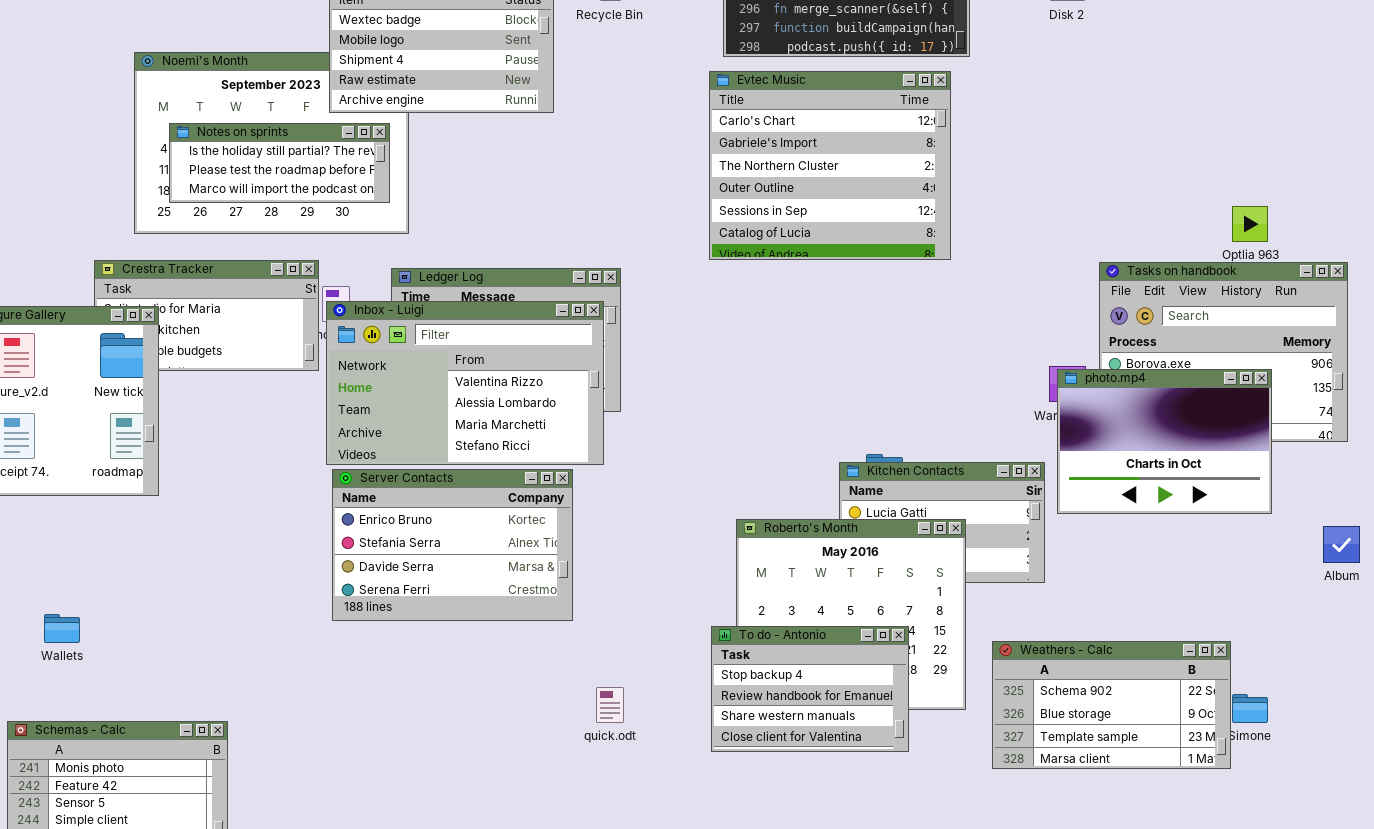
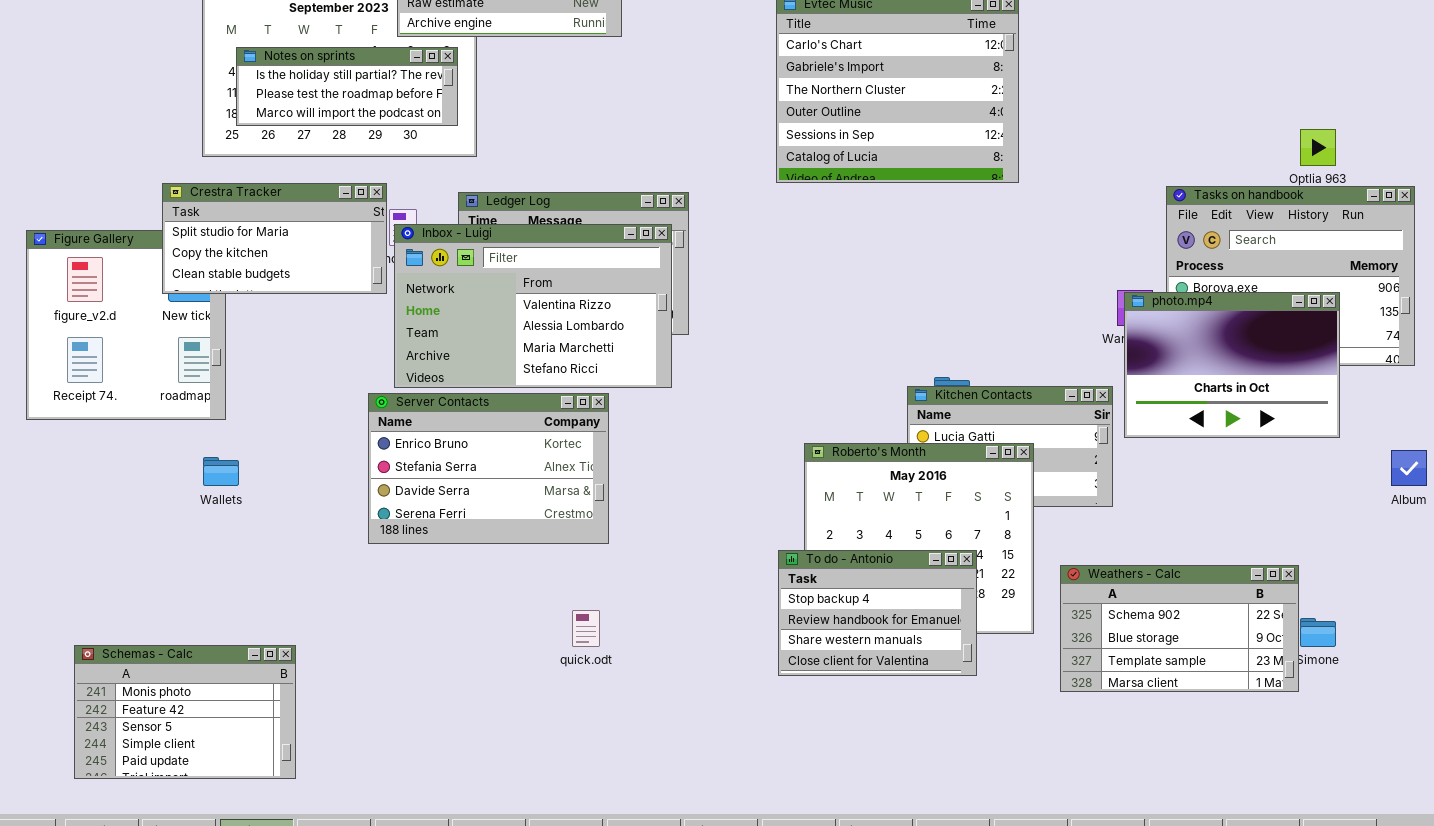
Crestra Tracker: [94,260,319,371] -> [162,183,387,294], raised
Server Contacts: [332,469,573,621] -> [368,393,609,544], moved
Wallets: [44,614,80,643] -> [203,457,239,486], moved
quick.odt: [596,687,624,723] -> [572,610,600,647], moved

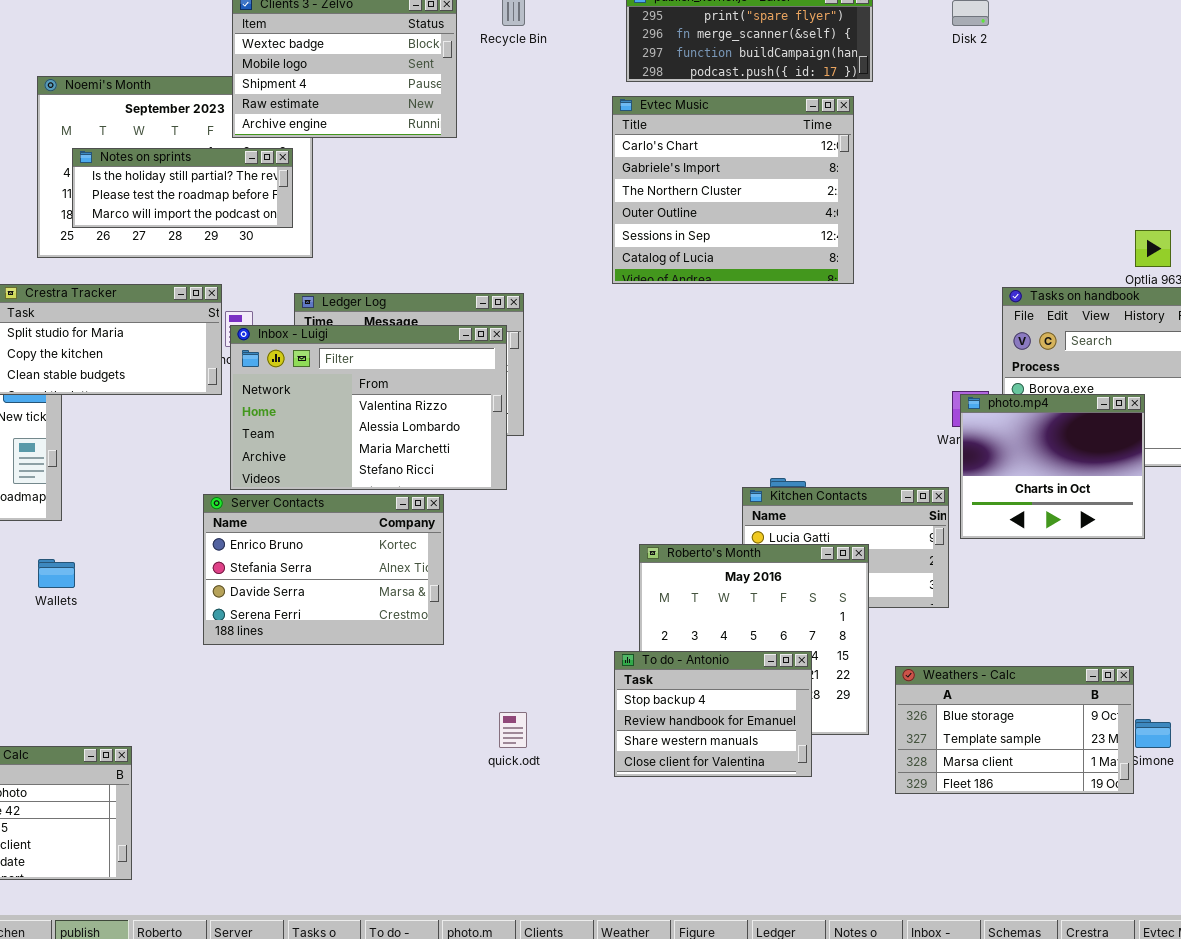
photo.mp4: [1124,292,1340,438] -> [960,394,1145,539], resized
Weathers - Calc: [1060,565,1299,692] -> [895,666,1134,794], scrolled down 1 row
quick.odt: [572,610,600,647] -> [499,712,527,748], moved

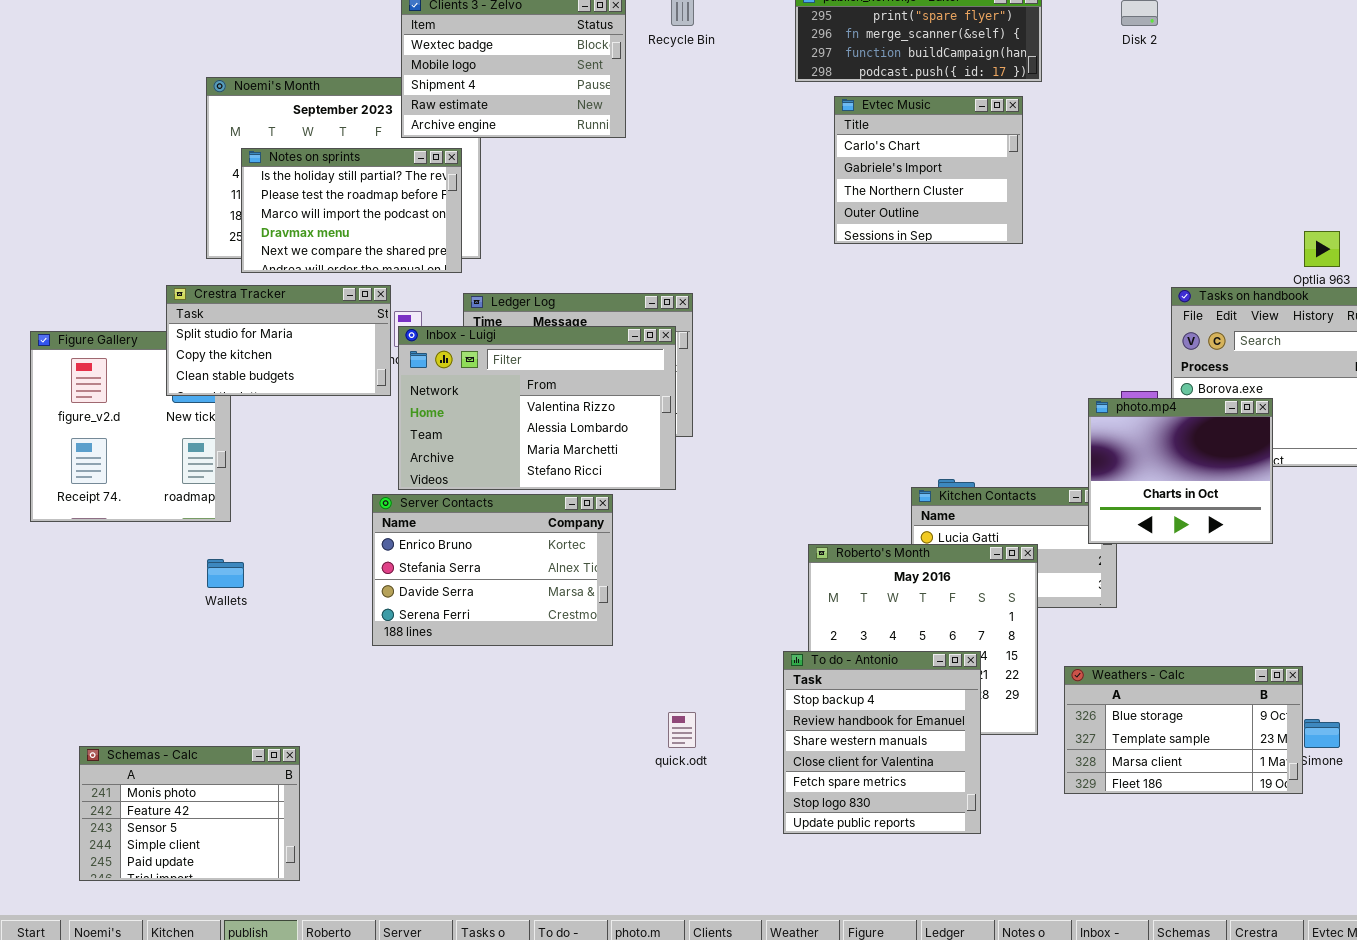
Evtec Music: [612,96,854,284] -> [834,96,1023,244], resized
Notes on sprints: [72,148,293,228] -> [241,148,462,273], resized
photo.mp4: [960,394,1145,539] -> [1088,398,1273,544], moved
To do - Antonio: [614,651,812,777] -> [783,651,981,834], resized

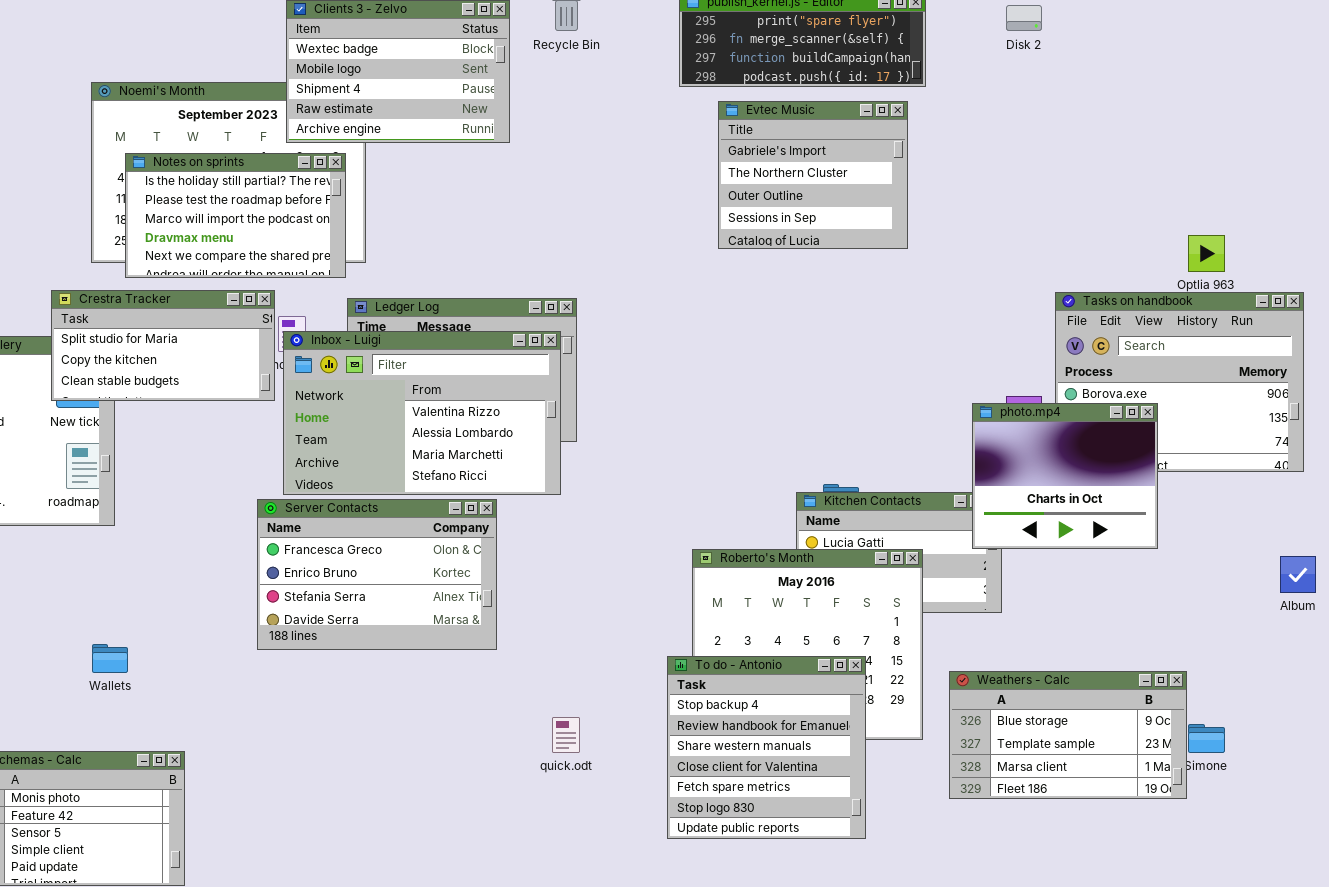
Evtec Music: [834,96,1023,244] -> [718,101,908,249], scrolled down 1 row
Server Contacts: [372,494,613,646] -> [257,499,497,650], scrolled up 1 row
Wallets: [207,559,244,588] -> [92,644,128,673], moved

